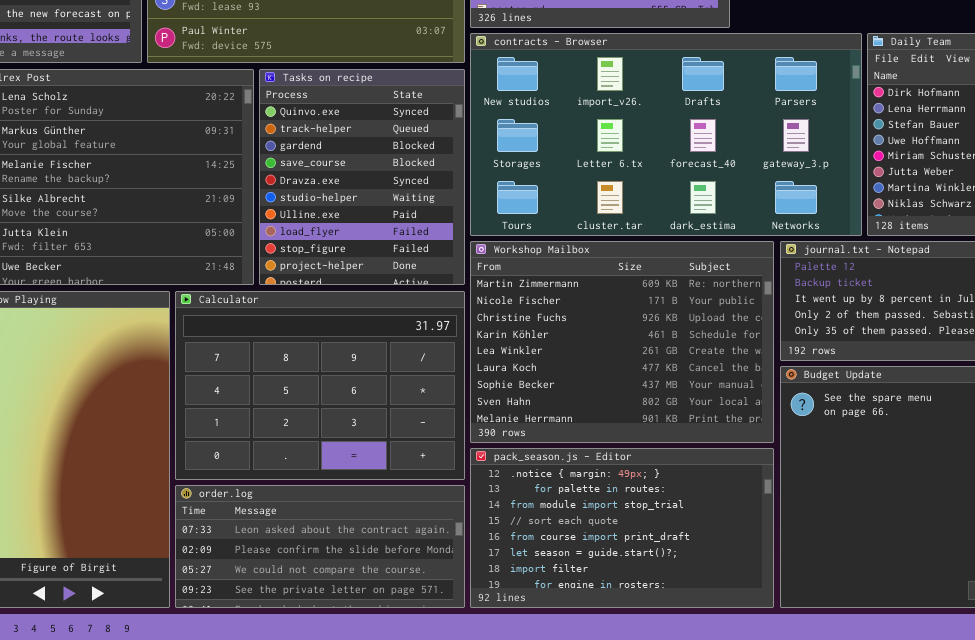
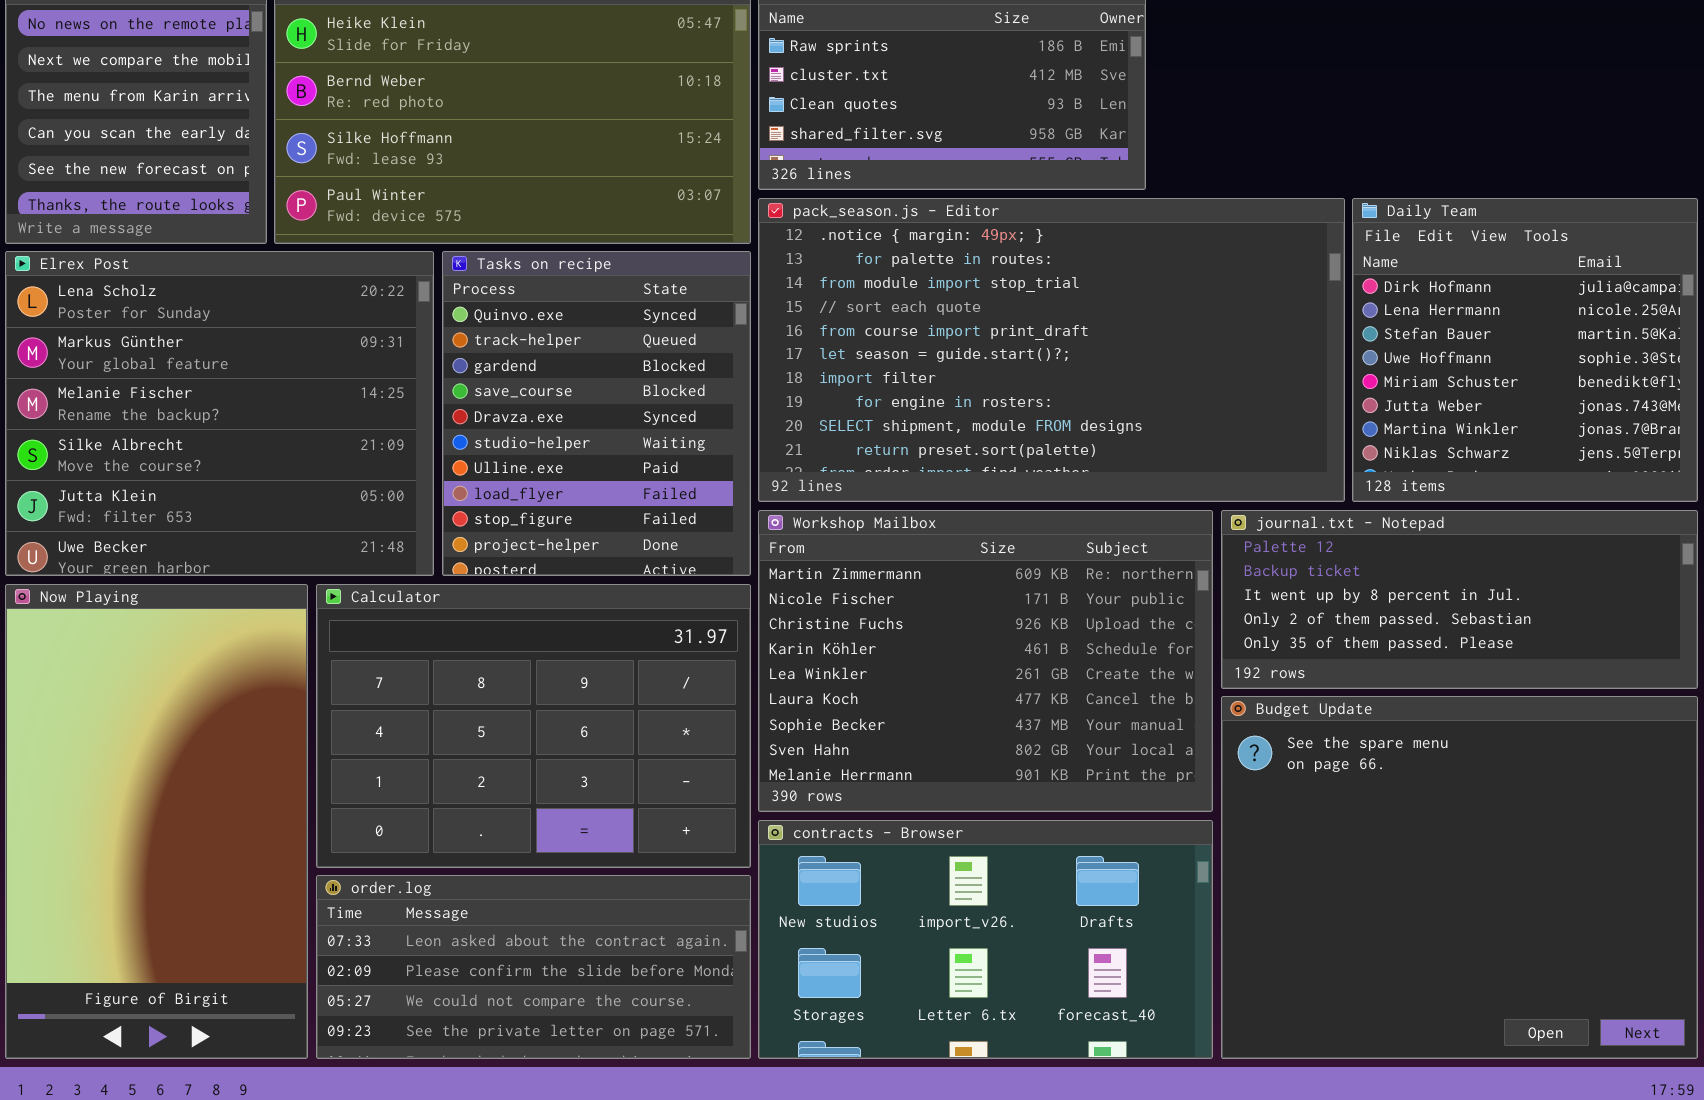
contracts - Browser: [470,33,862,236] -> [758,820,1213,1059], moved, resized
pack_season.js - Editor: [470,448,774,608] -> [758,198,1345,502], moved, resized

